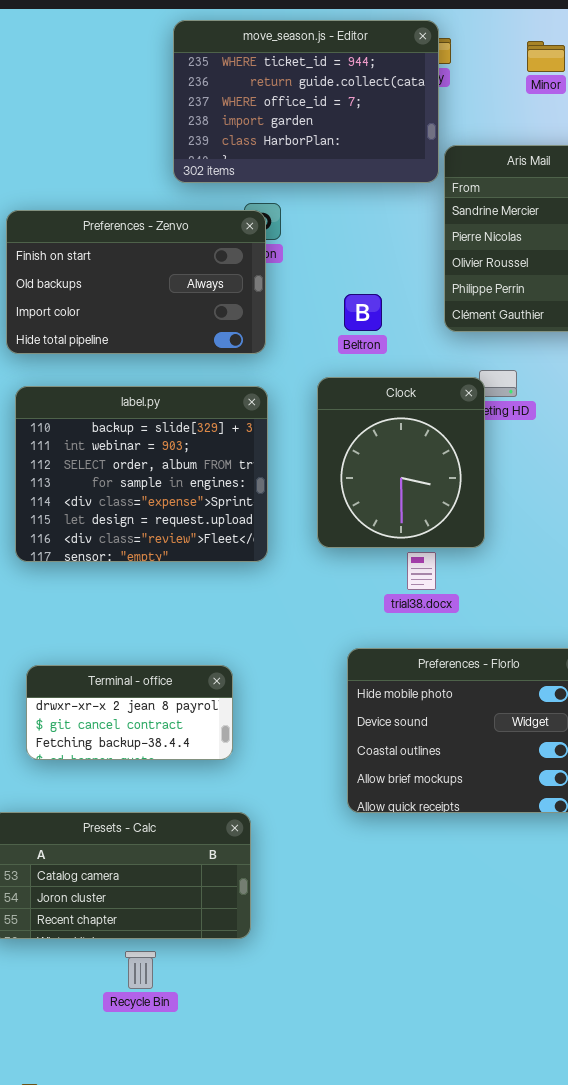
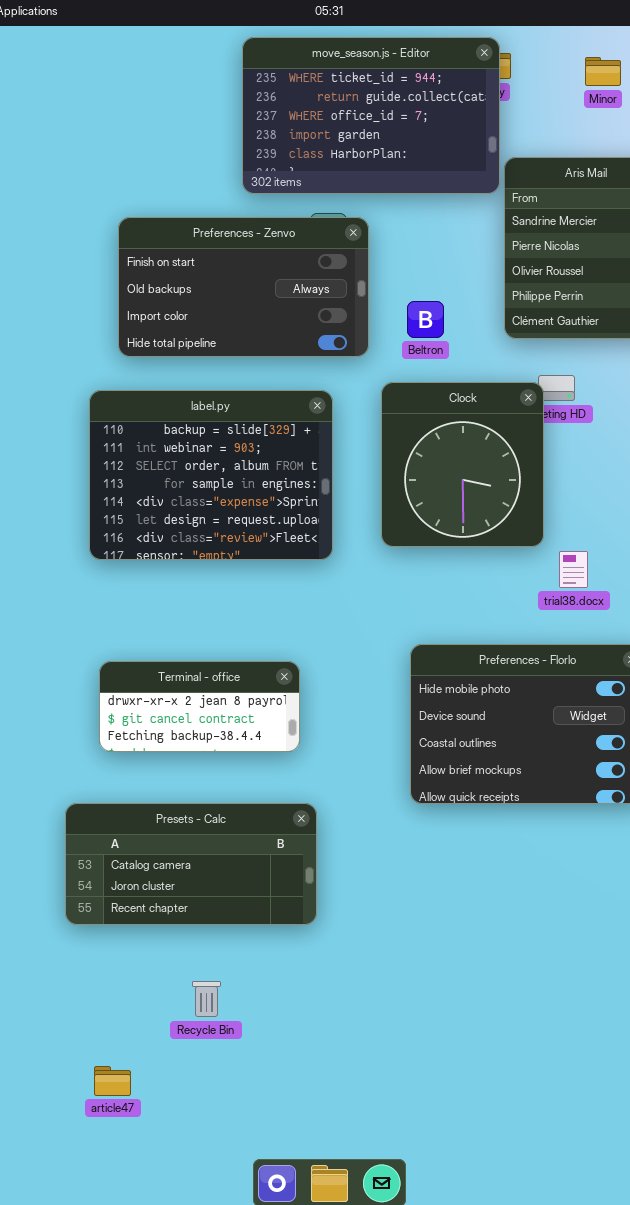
Preferences - Zenvo: [6,210,266,354] -> [118,217,369,357], moved
trial38.docx: [407,552,436,590] -> [559,551,588,588], moved
Recycle Bin: [125,951,156,989] -> [192,981,221,1017], moved

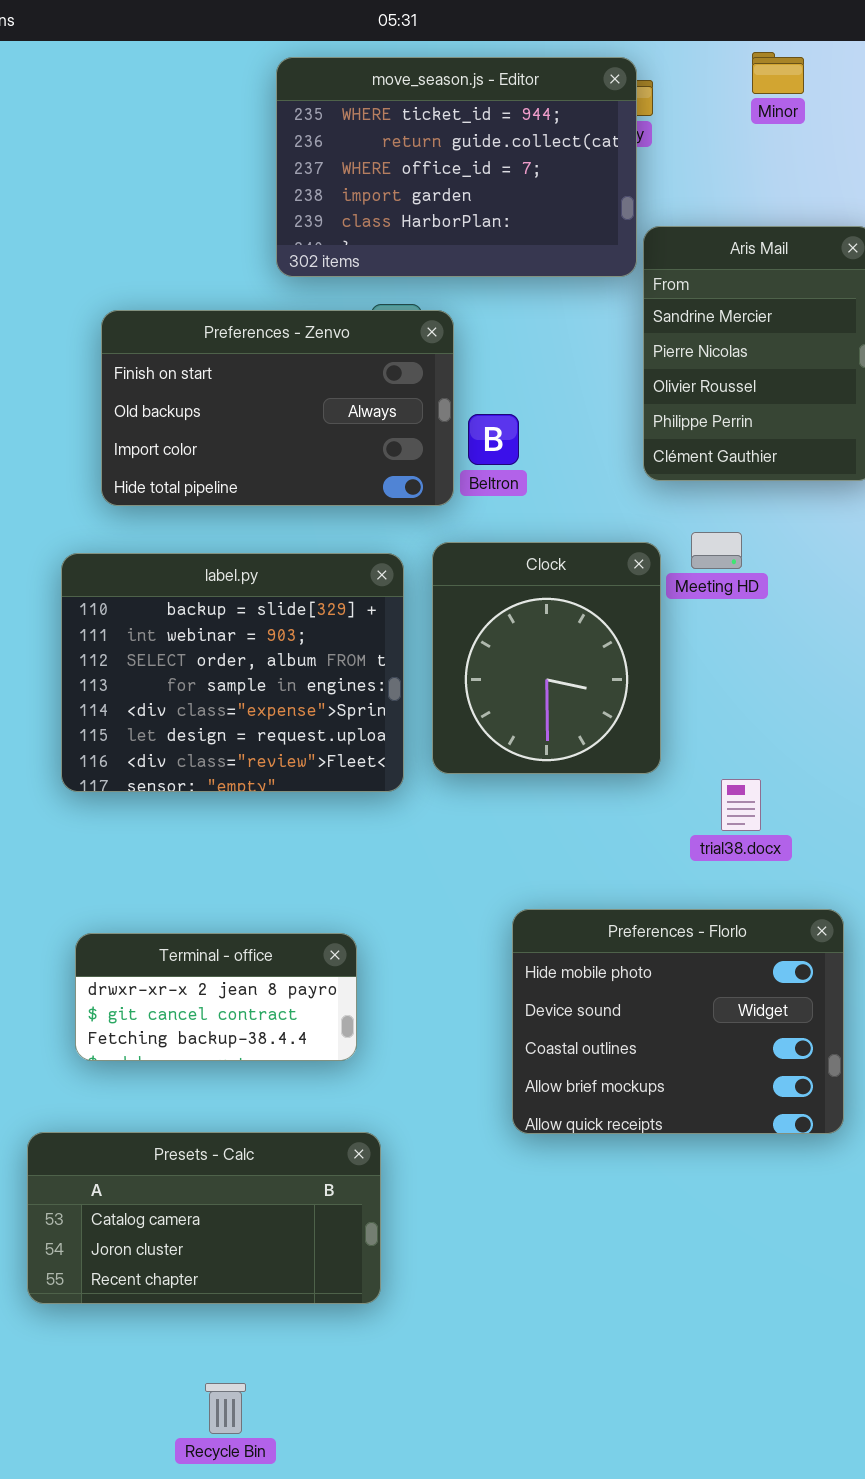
Minor: [585,57,621,86] -> [752,52,804,94], moved
Beltron: [407,301,444,338] -> [468,414,519,465], moved
Clock: [381,382,544,547] -> [432,542,661,774], moved

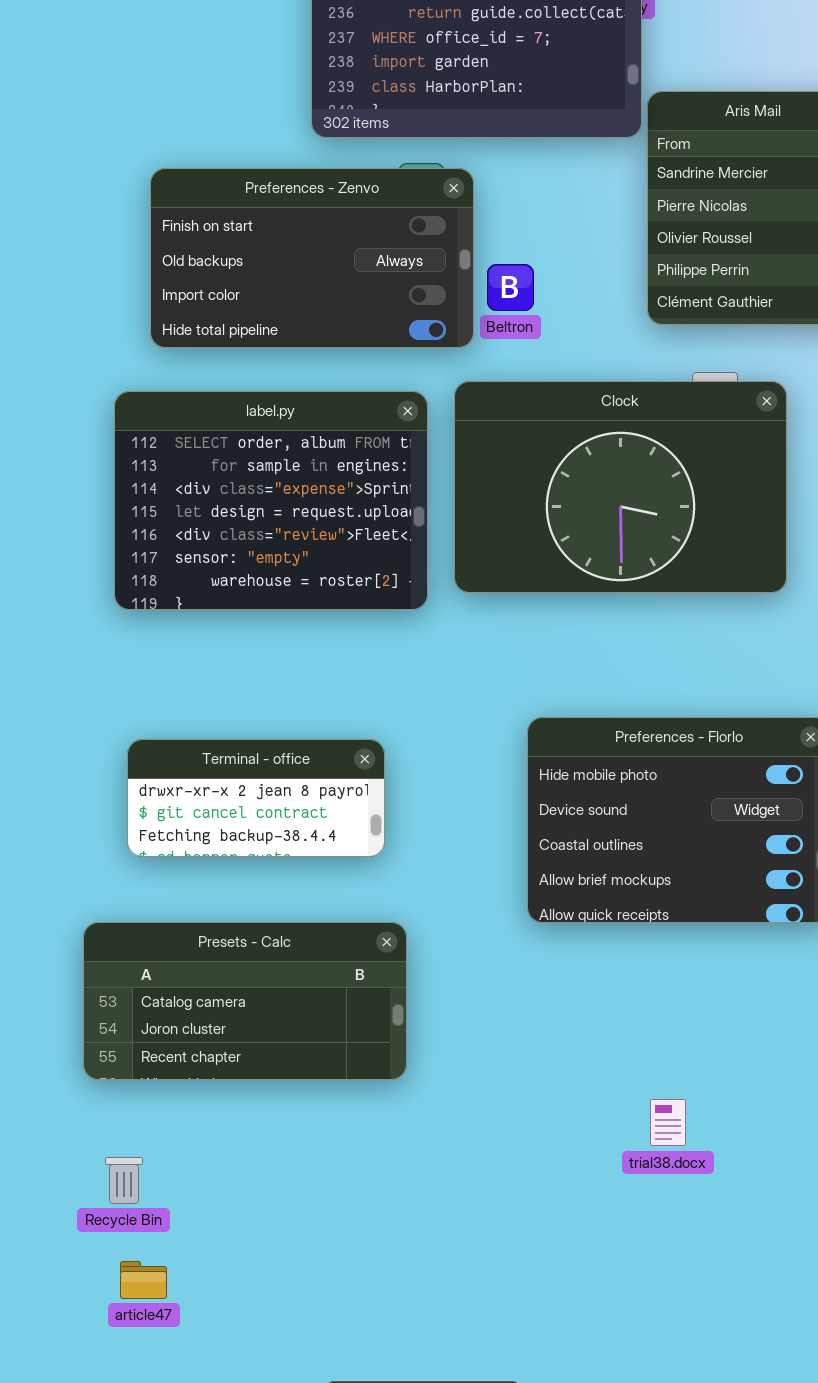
Clock: [432,542,661,774] -> [454,381,787,593], resized
label.py: [61,553,404,792] -> [114,391,428,610], scrolled down 2 rows
trial38.docx: [721,779,761,831] -> [650,1099,686,1146], moved
Recycle Bin: [205,1383,246,1434] -> [105,1157,143,1204], moved

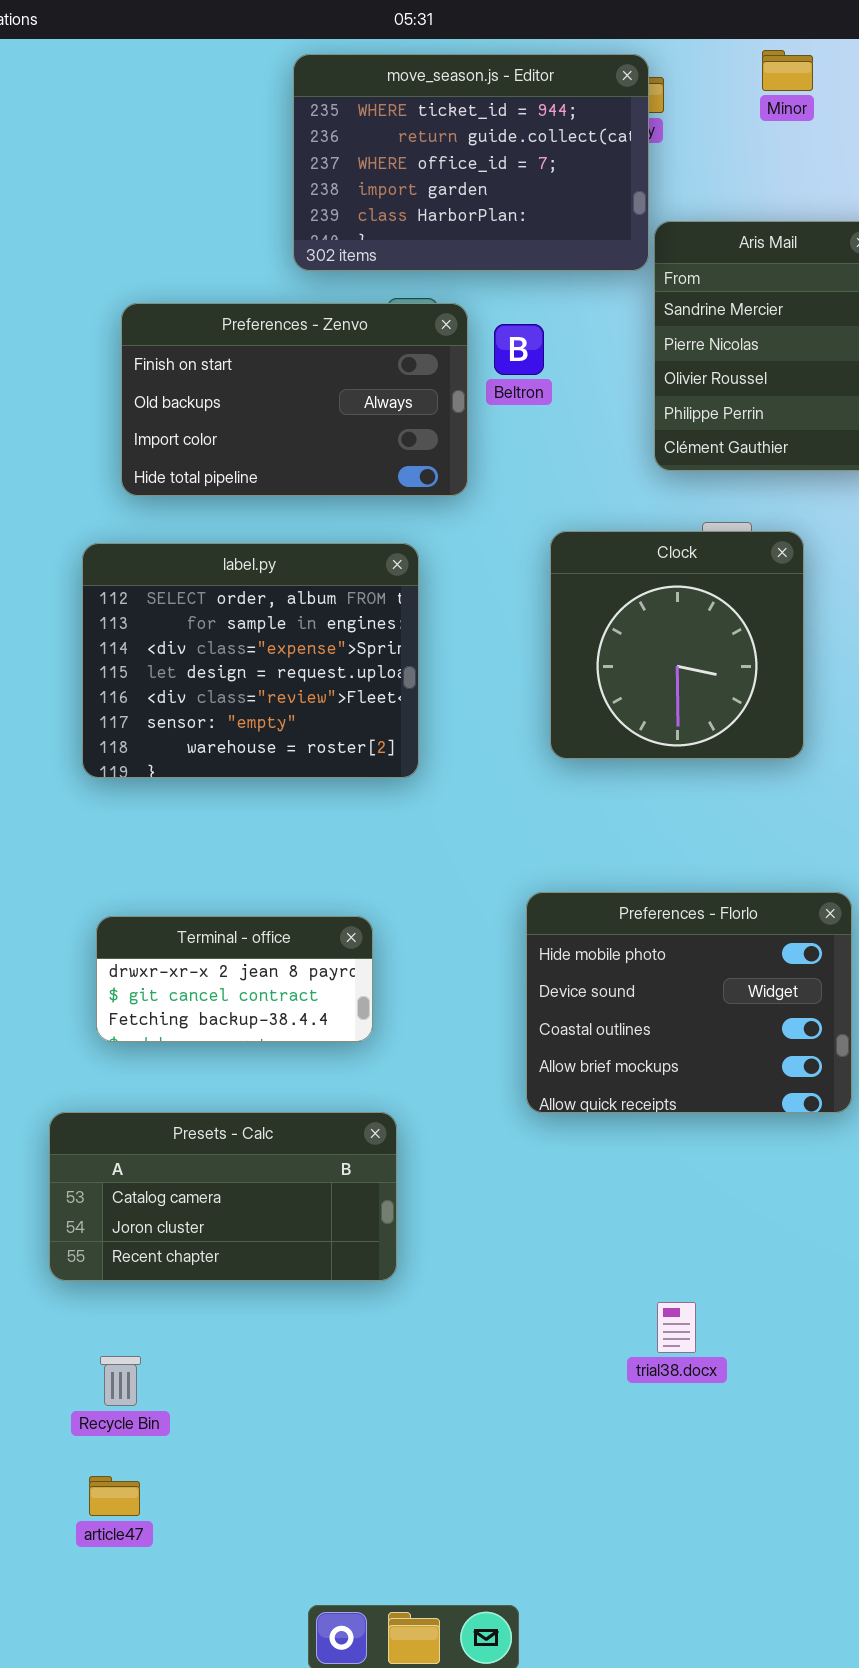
Beltron: [487,264,534,311] -> [494,324,544,375], moved
Clock: [454,381,787,593] -> [550,531,804,759], resized
Recycle Bin: [105,1157,143,1204] -> [100,1356,141,1406], moved

